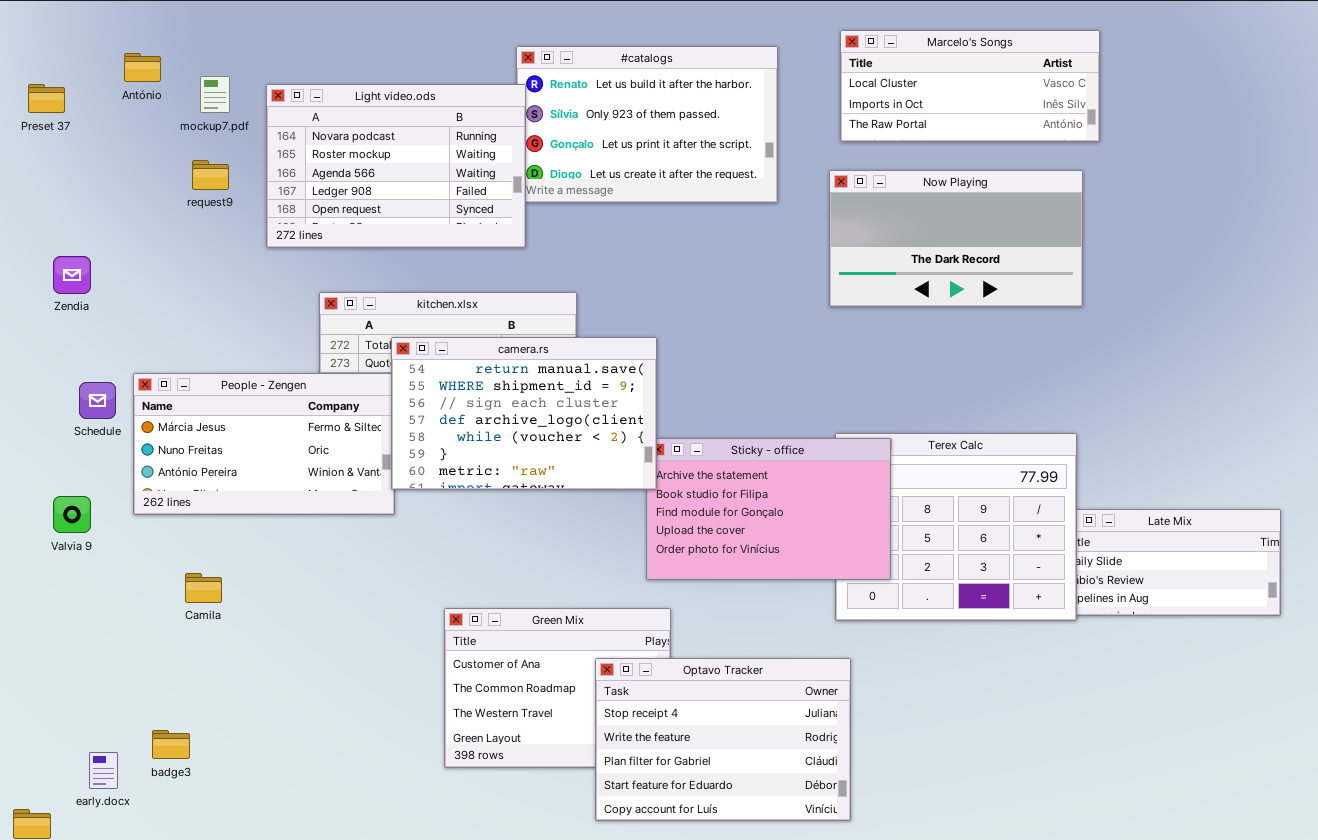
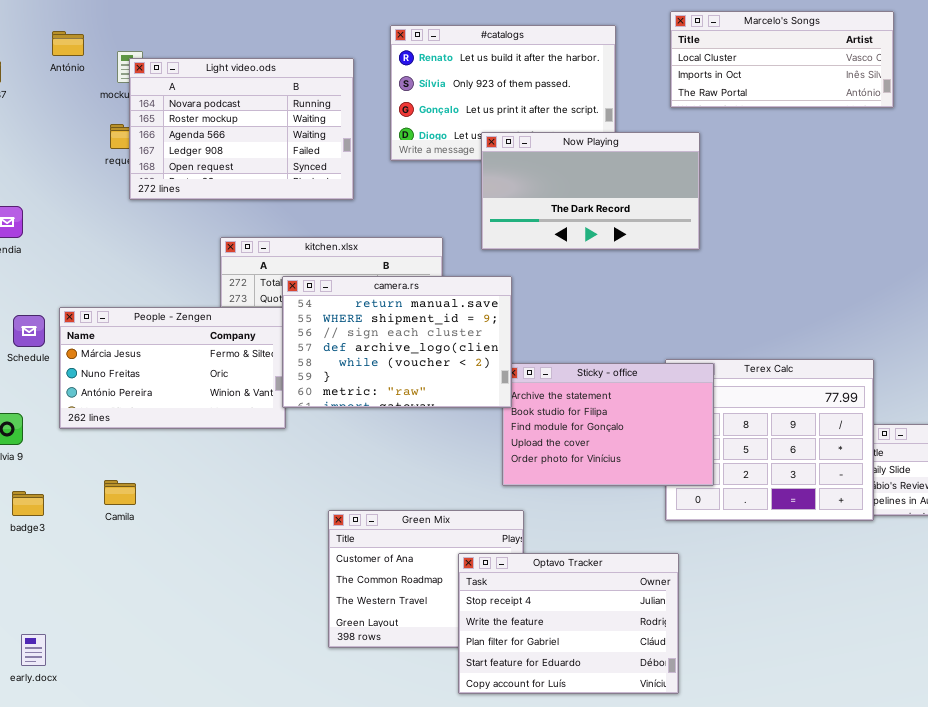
Light video.ods: [266,84,526,248] -> [129,58,354,200], moved
Now Playing: [829,170,1083,307] -> [481,132,700,250], moved
badge3: [152,730,190,759] -> [12,491,44,516], moved

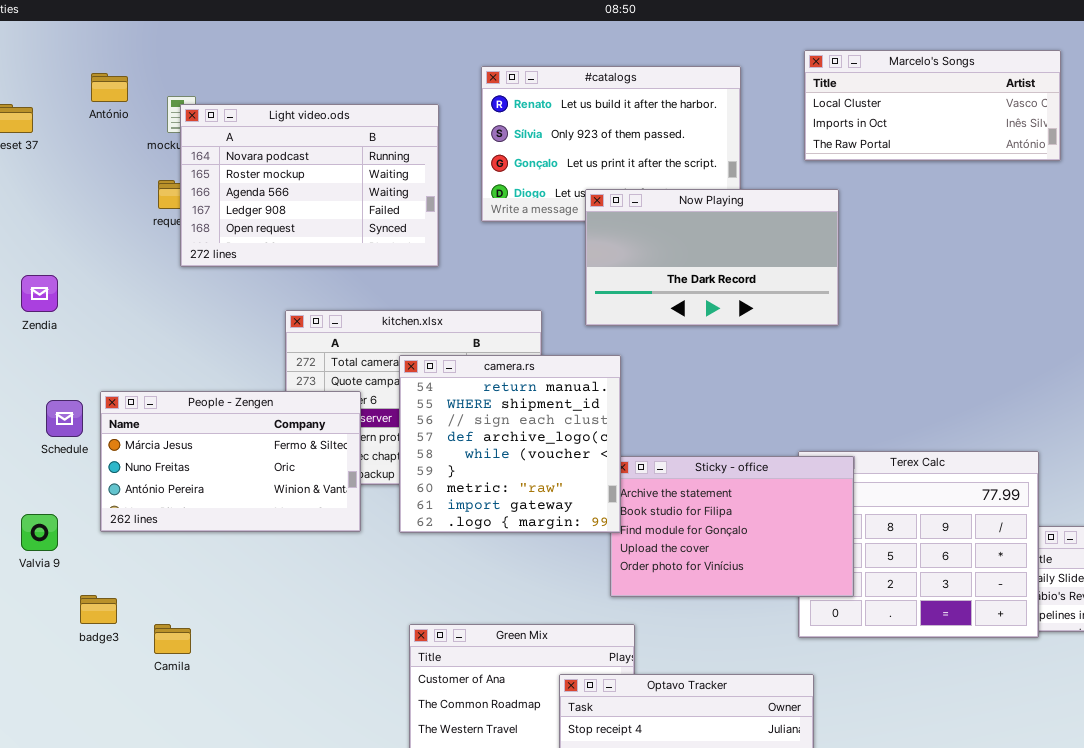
camera.rs: [282,276,512,408] -> [399,355,621,533], resized
Camila: [104,480,136,505] -> [154,624,191,654], moved
badge3: [12,491,44,516] -> [80,595,117,624], moved

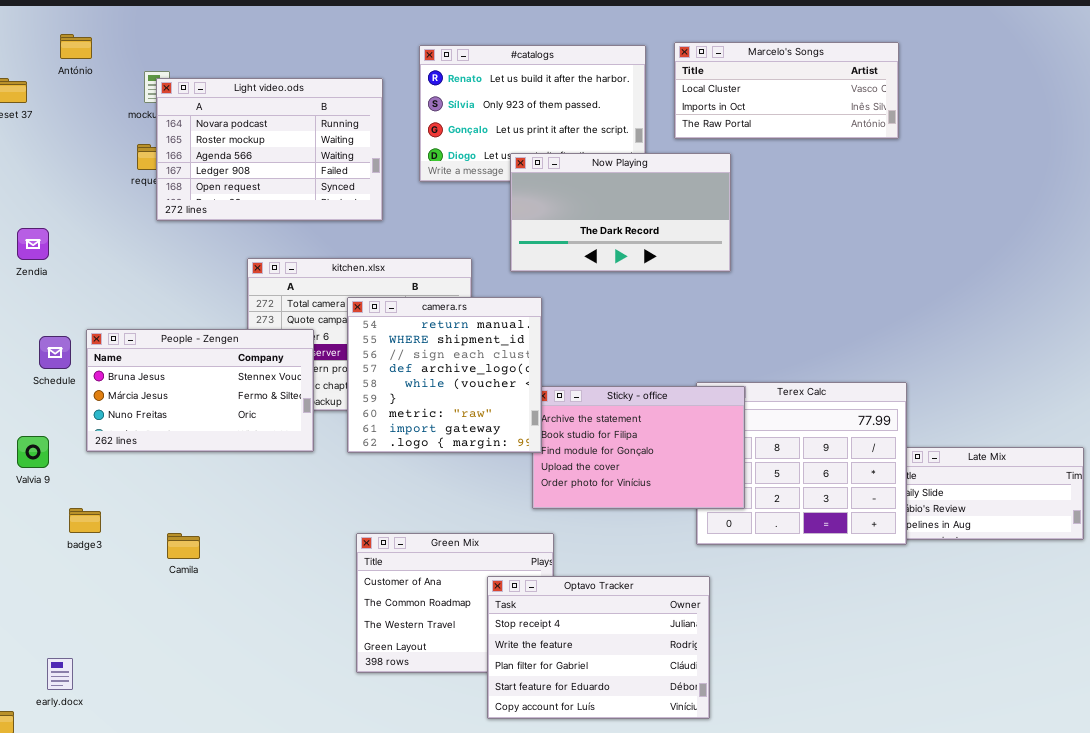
Marcelo's Songs: [804,50,1061,161] -> [674,42,899,139], moved
António: [91,73,128,102] -> [60,34,92,59], moved
People - Zengen: [100,391,361,532] -> [86,329,314,452], scrolled up 1 row
Camila: [154,624,191,654] -> [167,533,200,559], moved

